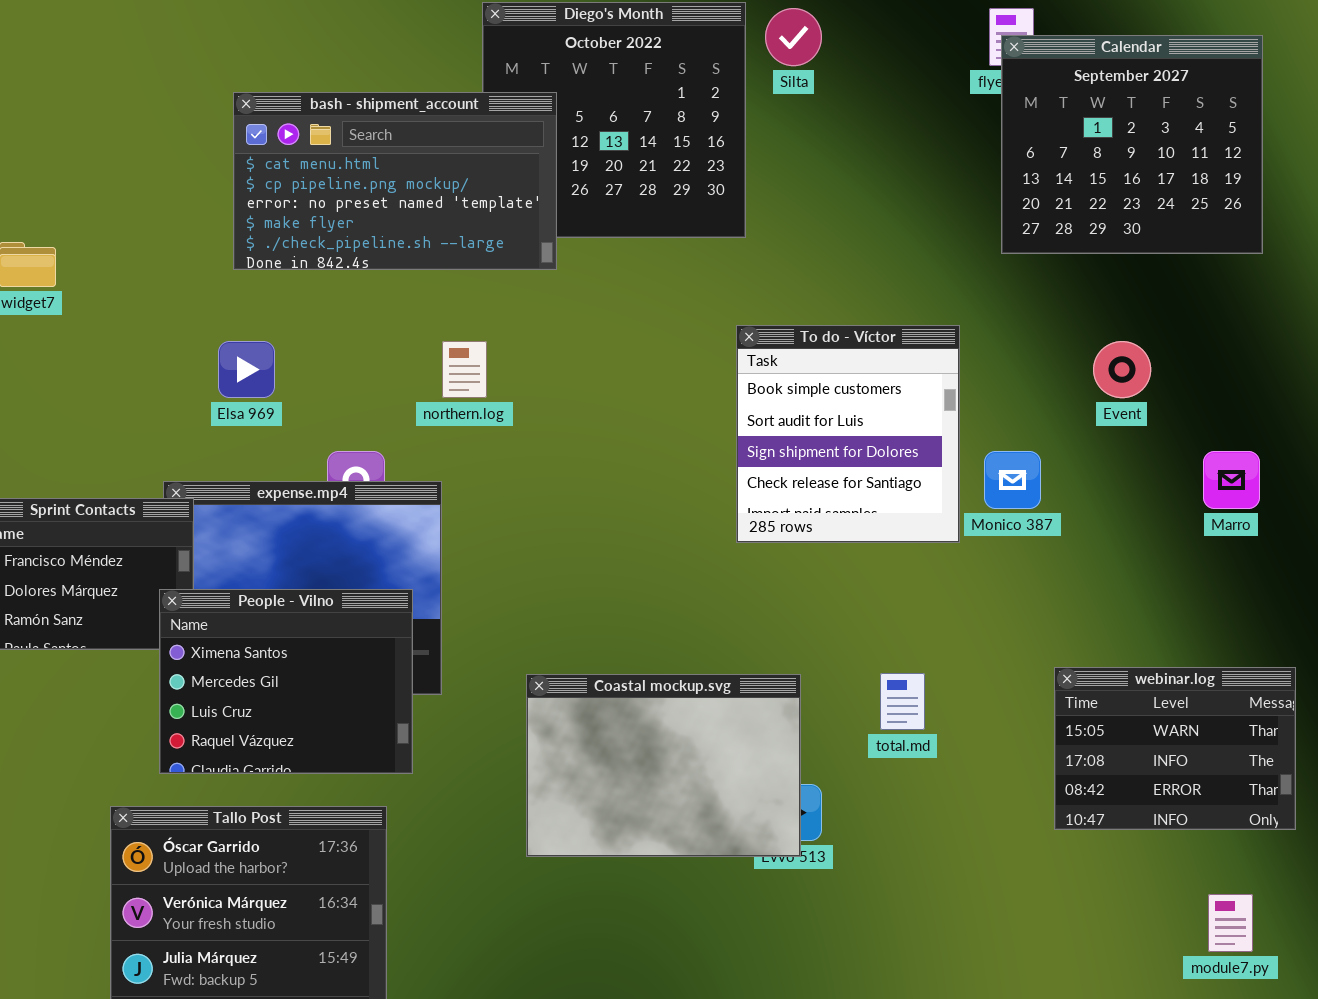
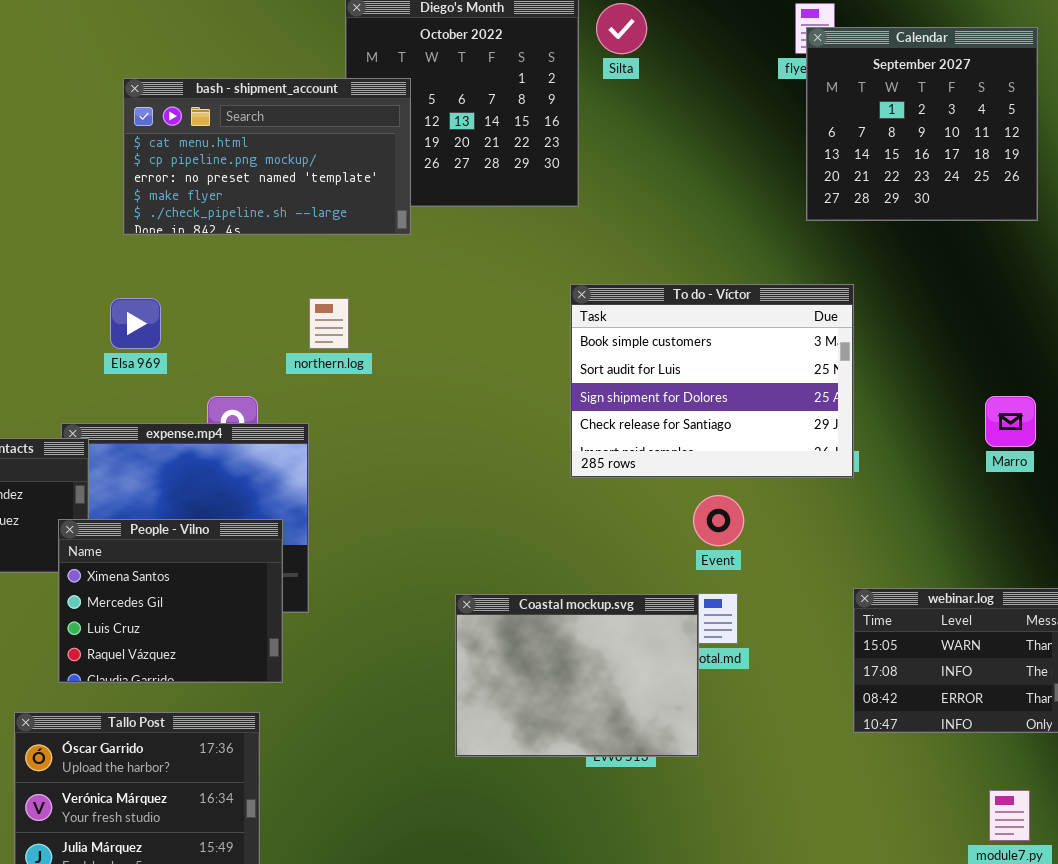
To do - Víctor: [736,325,960,543] -> [570,284,854,478], resized
Event: [1093,341,1151,398] -> [693,495,744,546], moved
Coastal mockup.svg: [526,674,801,857] -> [455,594,699,757], moved

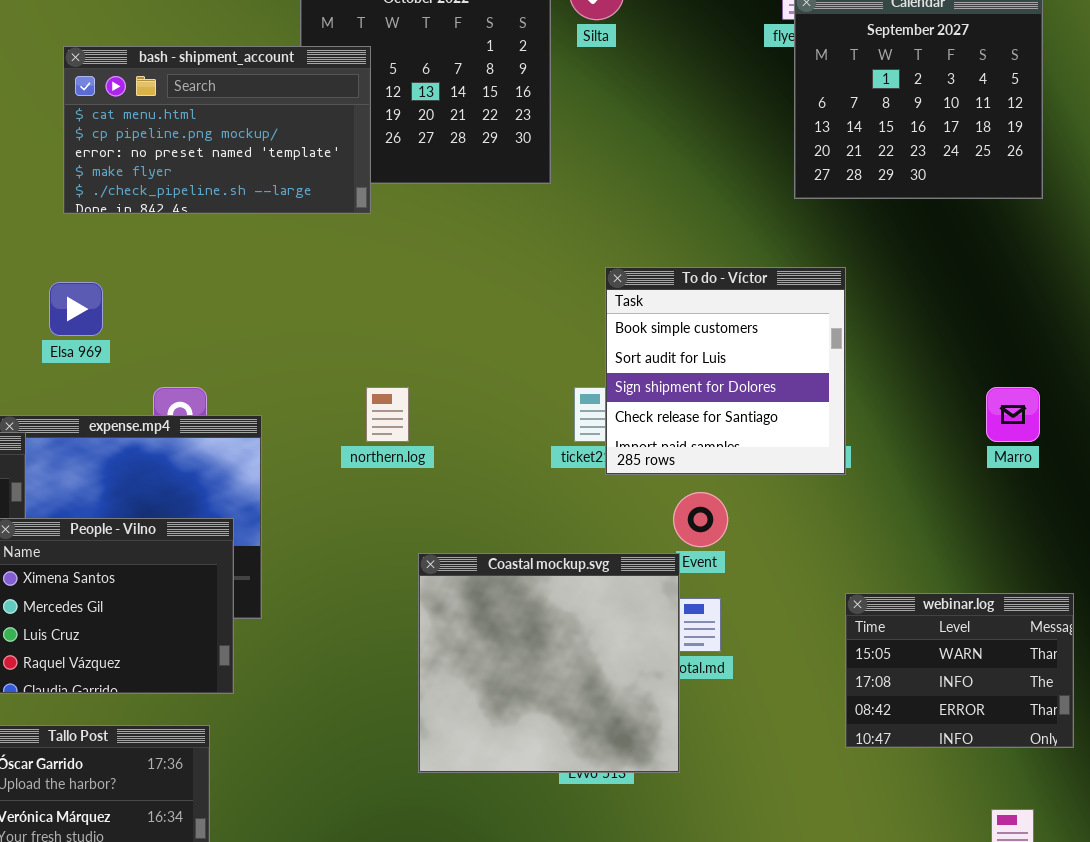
To do - Víctor: [570,284,854,478] -> [605,267,846,475], resized
northern.log: [309,298,349,349] -> [366,387,409,442], moved
Coastal mockup.svg: [455,594,699,757] -> [418,553,680,773], resized

